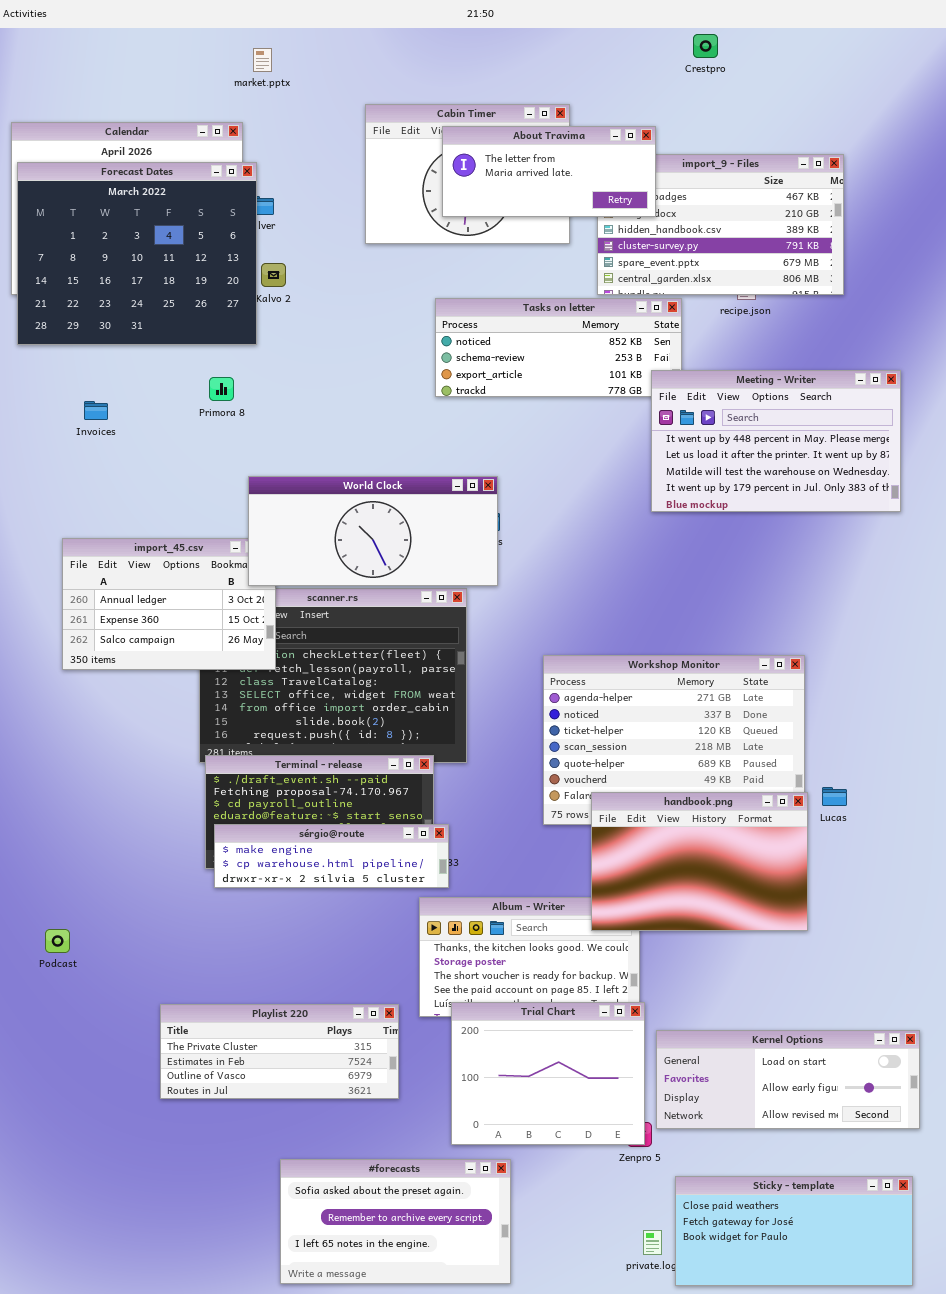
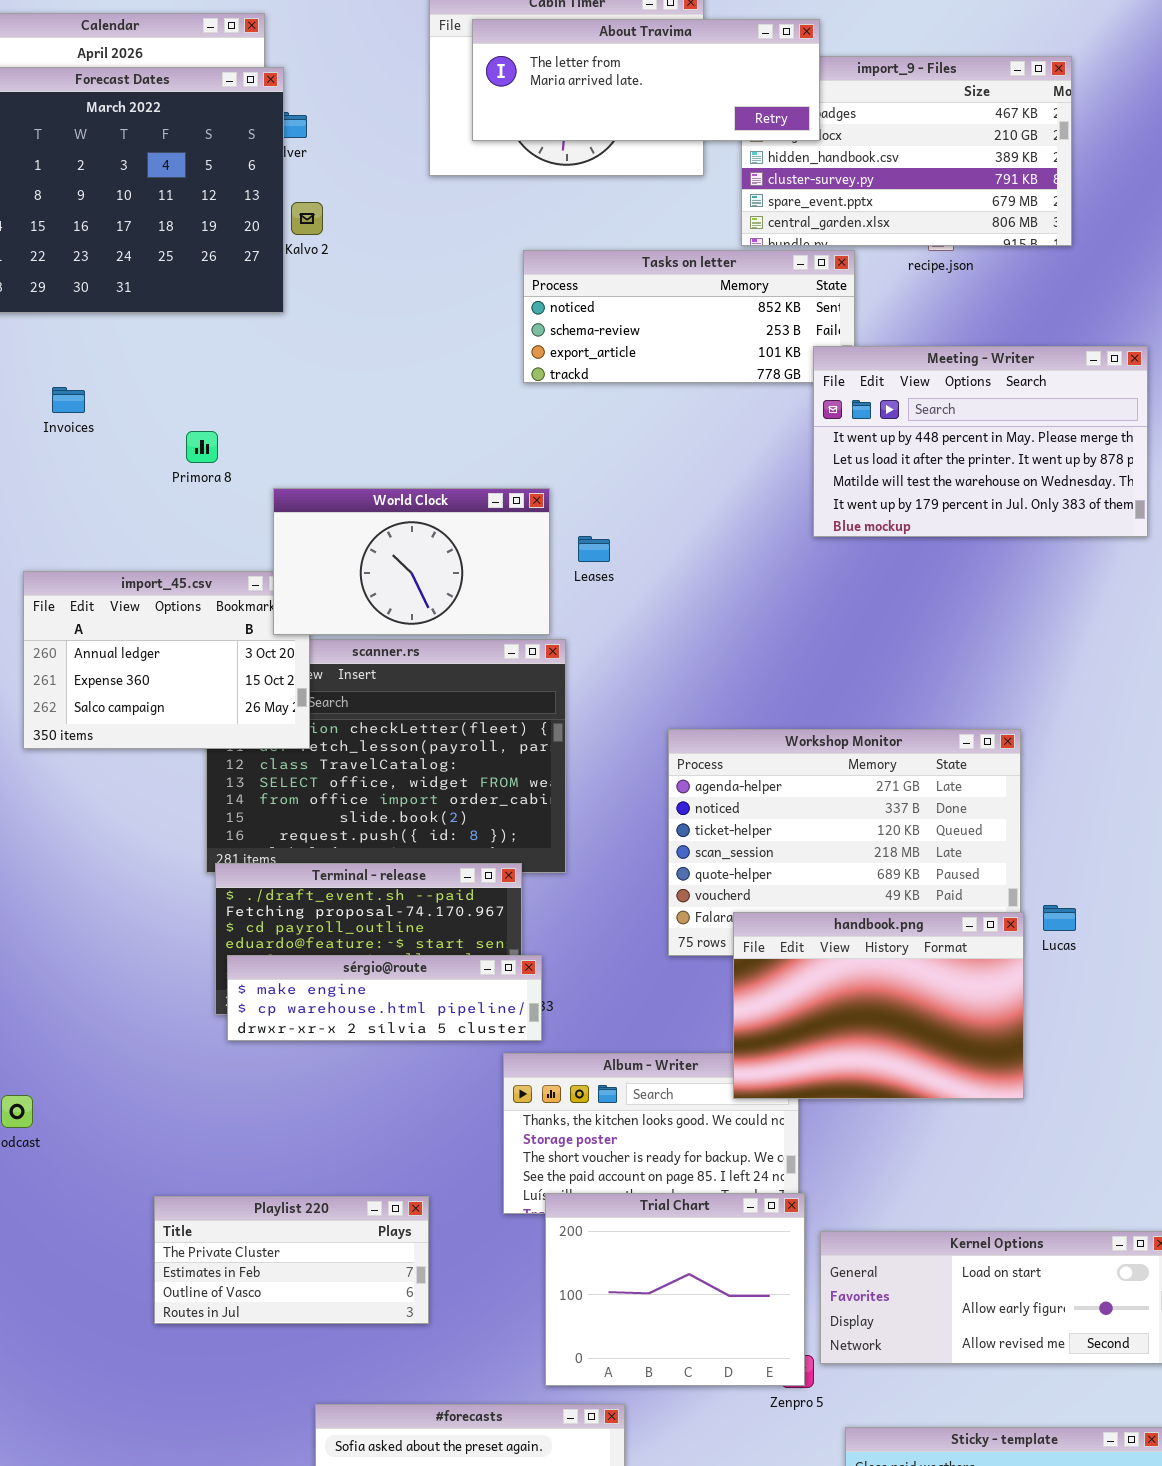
About Travima: [442,126,656,217] -> [472,19,820,141], resized
Primora 8: [209,377,234,401] -> [186,431,218,463], moved
World Clock: [248,476,498,586] -> [273,488,550,635], resized
Playlist 220: [160,1004,399,1099] -> [154,1196,429,1324], resized

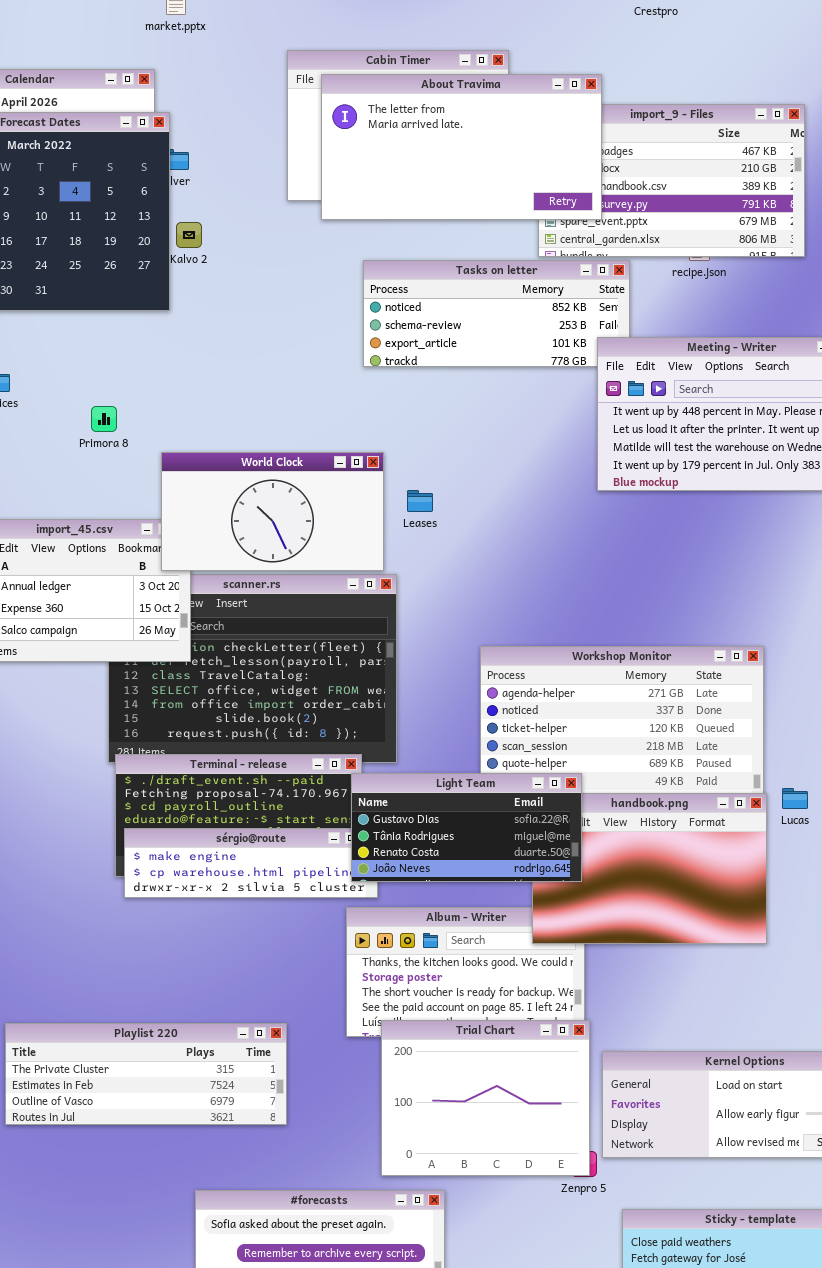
About Travima: [472,19,820,141] -> [321,74,602,220], resized
Light Team: none -> [351,773,582,882], opened
Playlist 220: [154,1196,429,1324] -> [5,1023,287,1125], resized

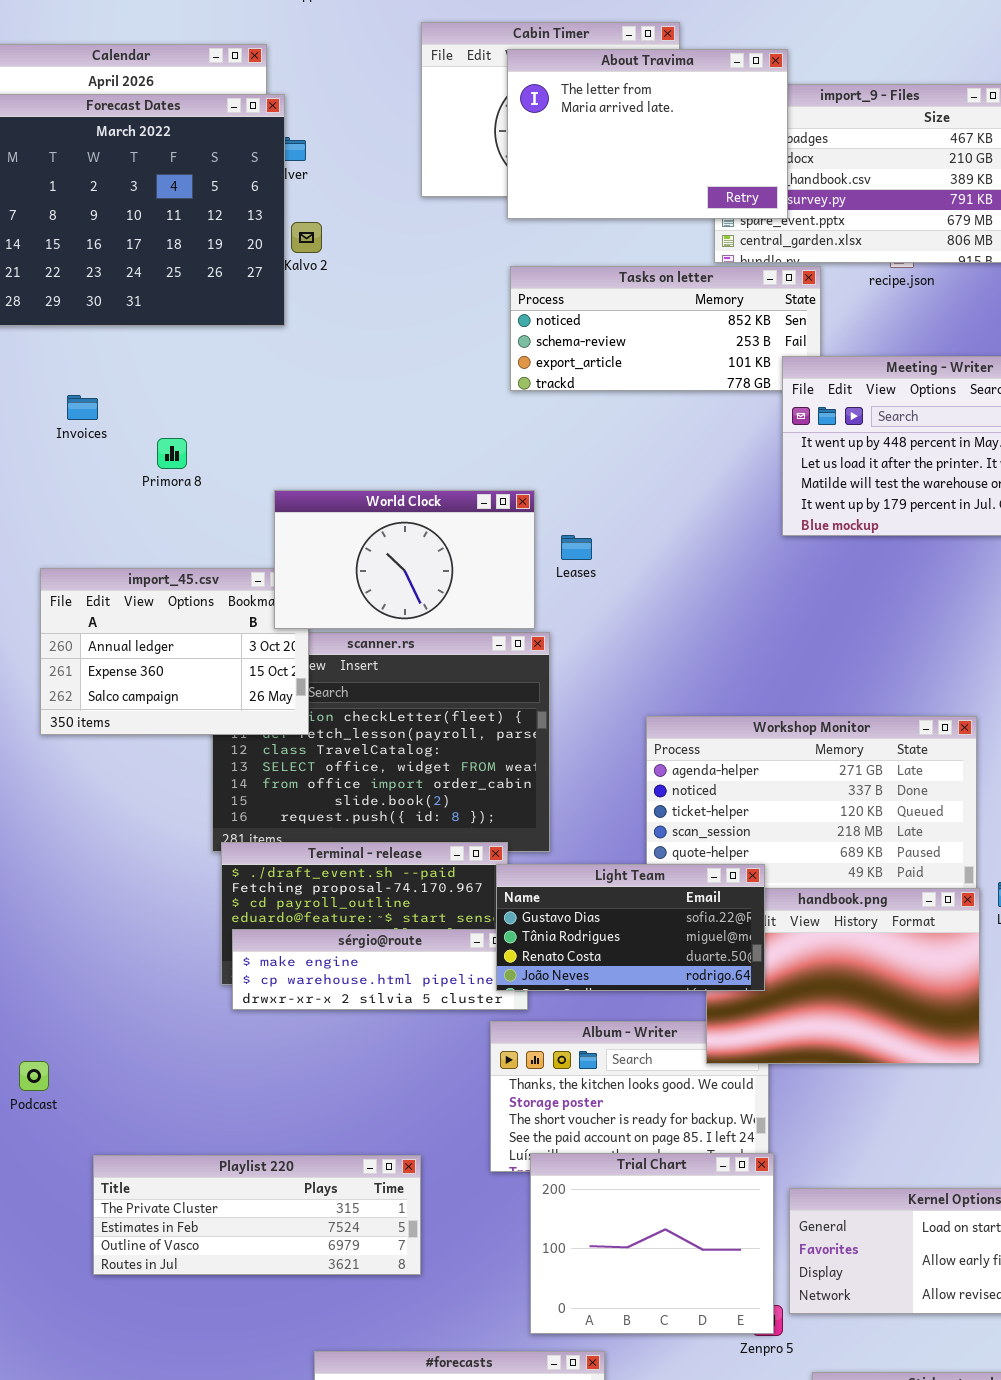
About Travima: [321,74,602,220] -> [507,49,788,219], resized
Primora 8: [91,406,117,432] -> [157,438,187,469], moved

